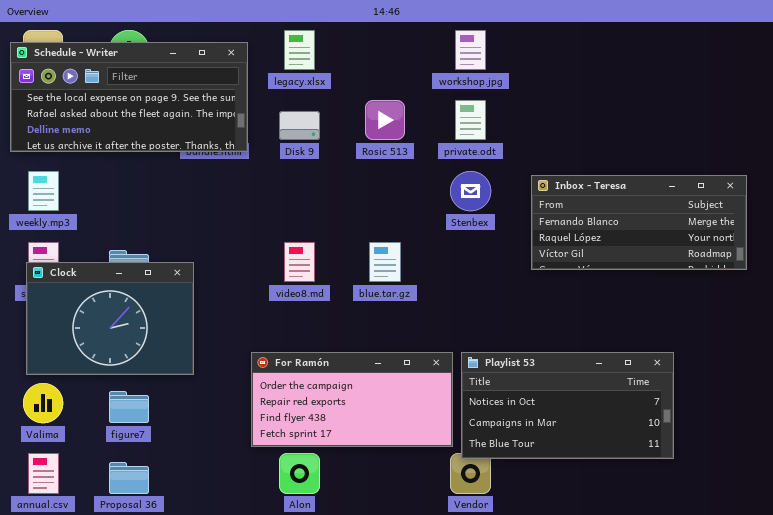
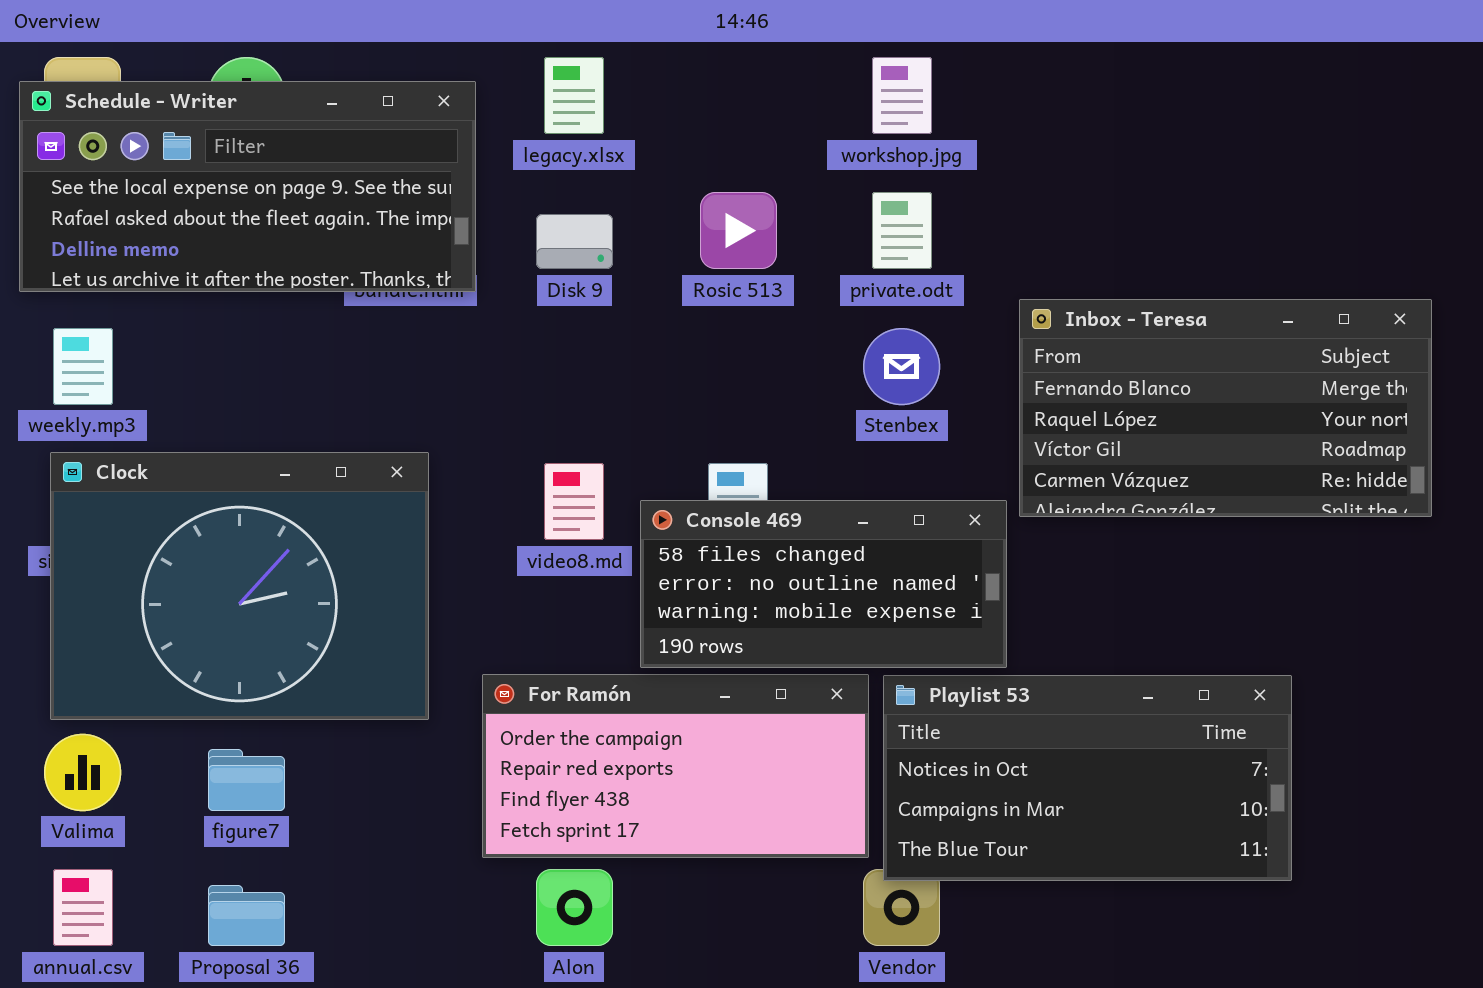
Inbox - Teresa: [531,175,747,270] -> [1019,299,1432,517], resized
Console 469: none -> [640,500,1007,668], opened
Clock: [26,262,194,375] -> [50,452,429,720], resized

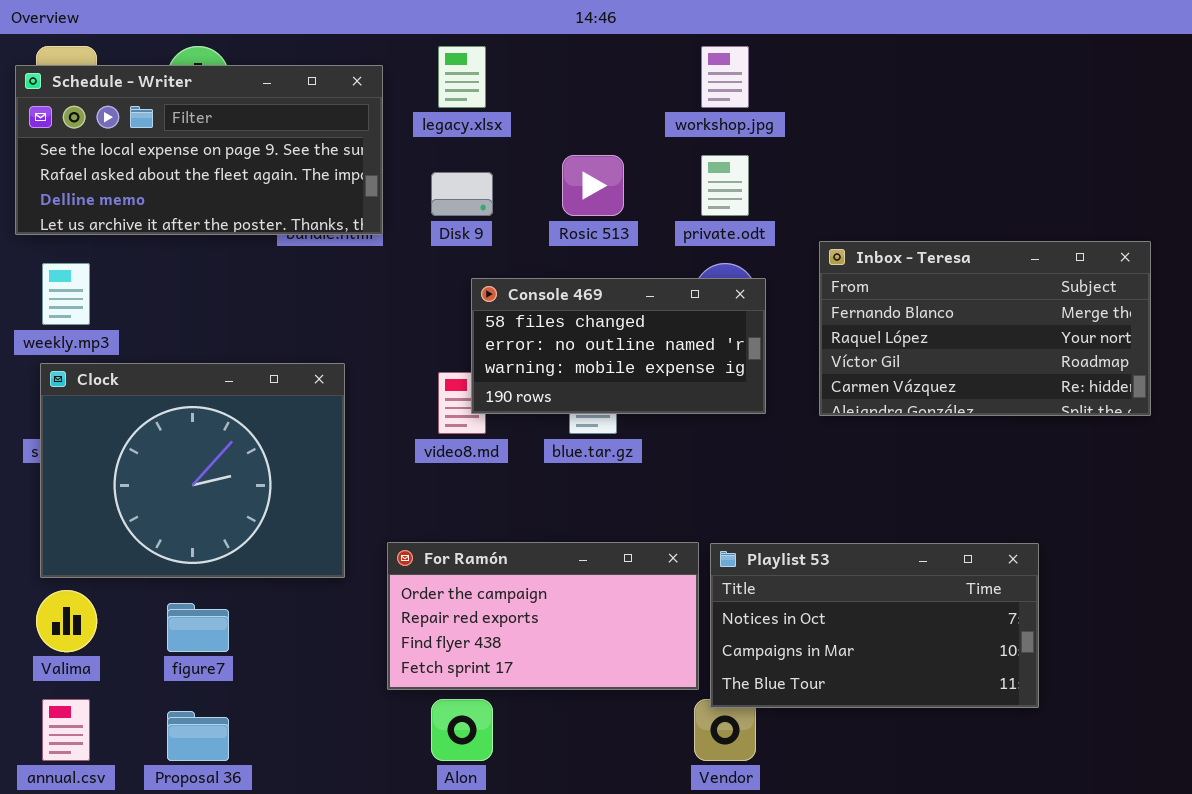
Console 469: [640,500,1007,668] -> [471,278,766,414], moved

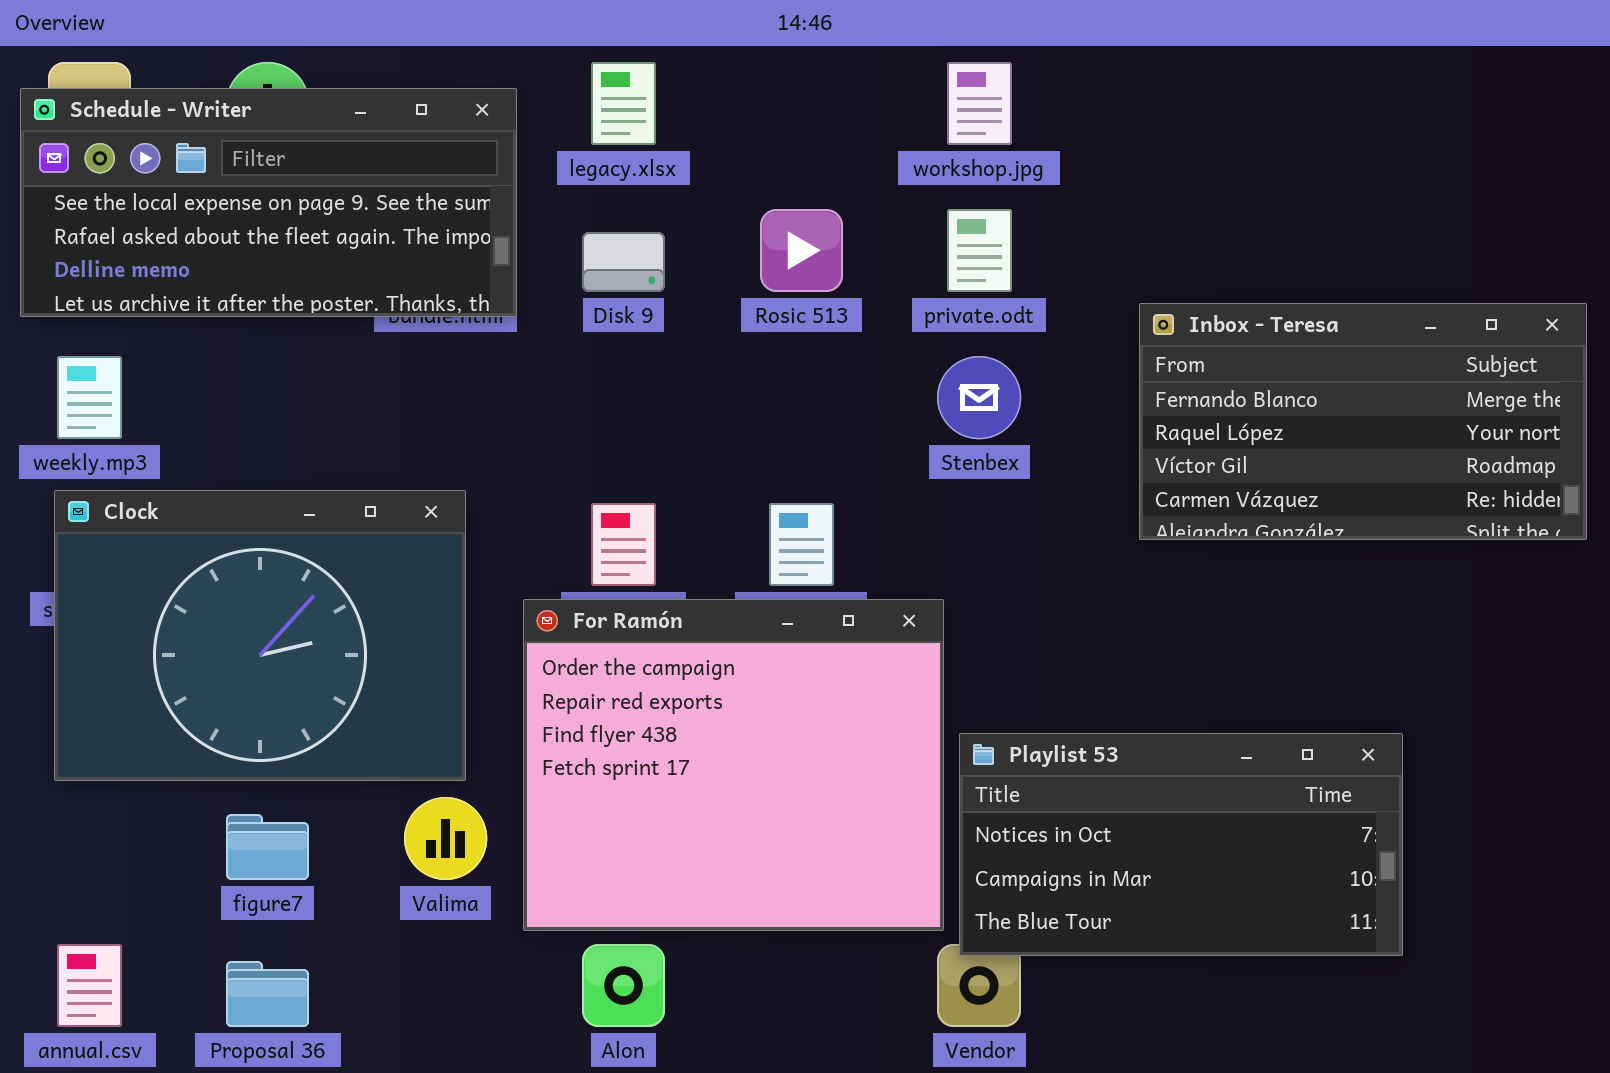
Inbox - Teresa: [819,241,1151,416] -> [1139,303,1587,540], moved
Console 469: [471,278,766,414] -> none, closed
For Ramón: [387,542,699,690] -> [523,599,944,931], resized
Valima: [36,590,97,652] -> [404,797,487,880], moved

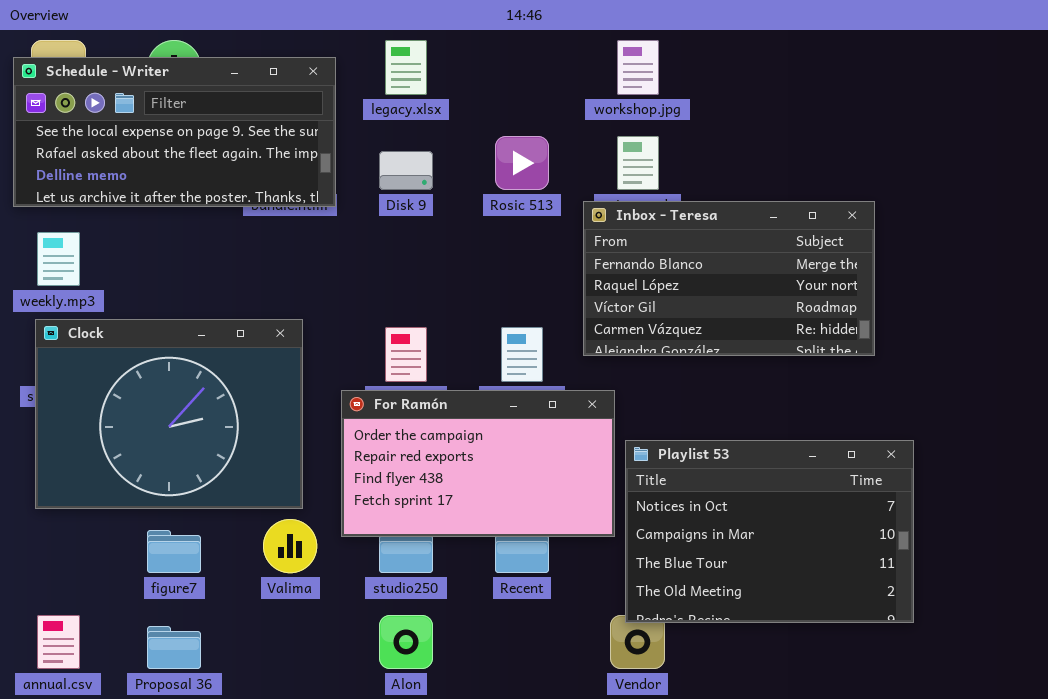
Inbox - Teresa: [1139,303,1587,540] -> [583,201,875,356], moved
For Ramón: [523,599,944,931] -> [341,390,615,537], resized
Playlist 53: [959,733,1403,956] -> [625,440,914,623], resized

